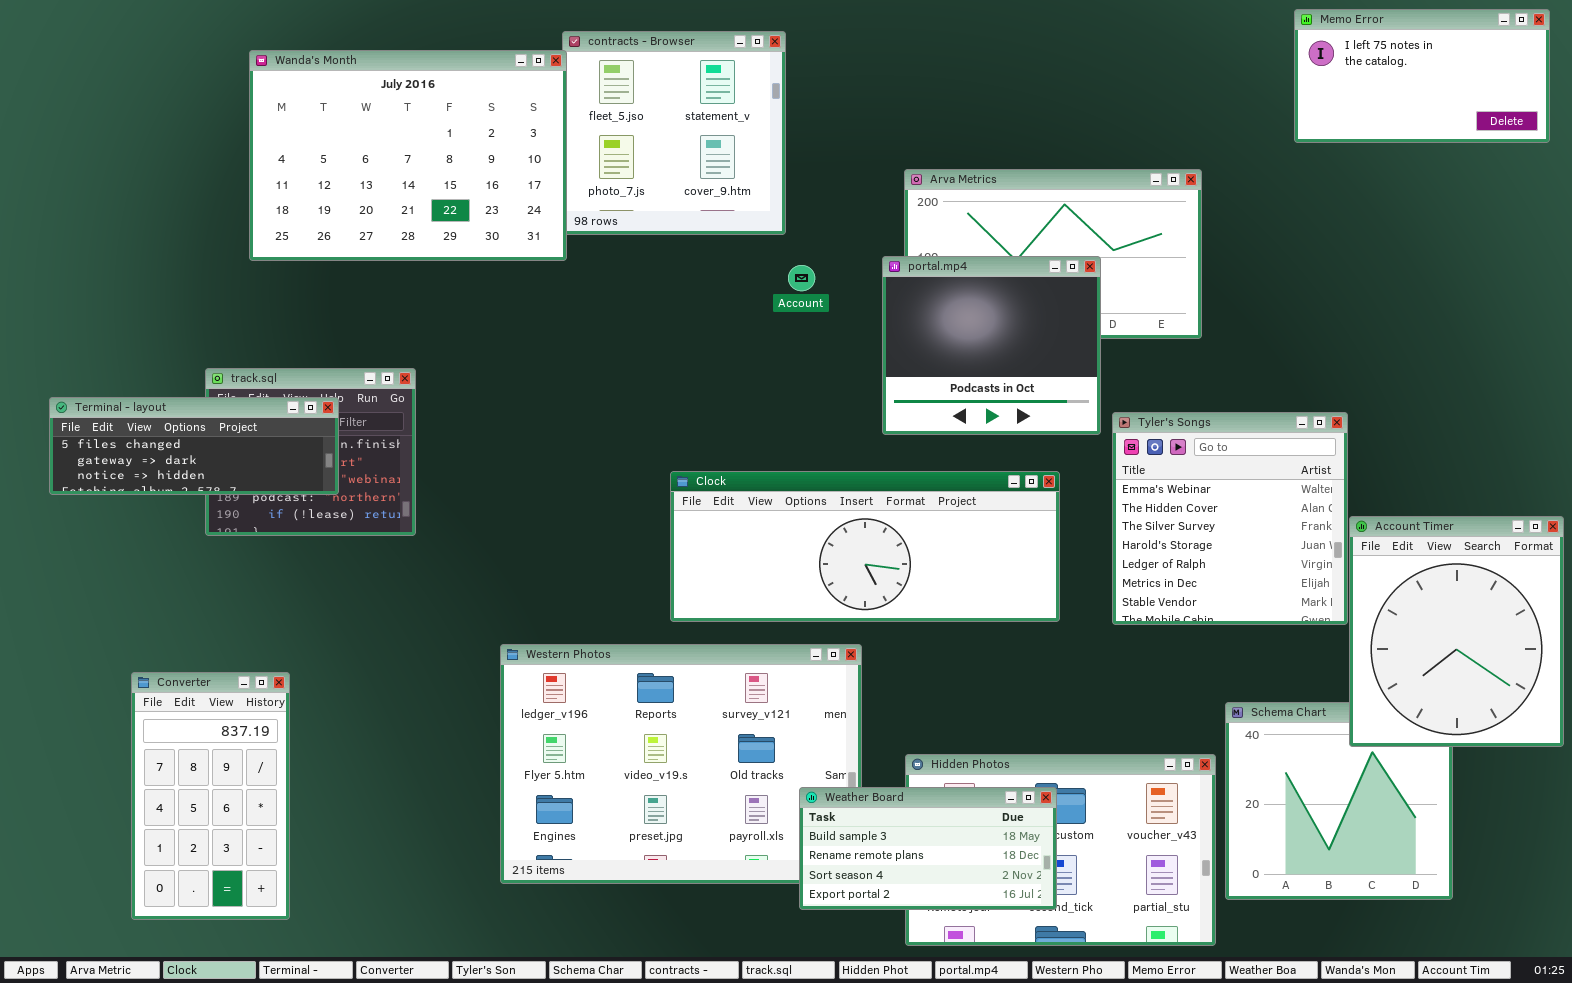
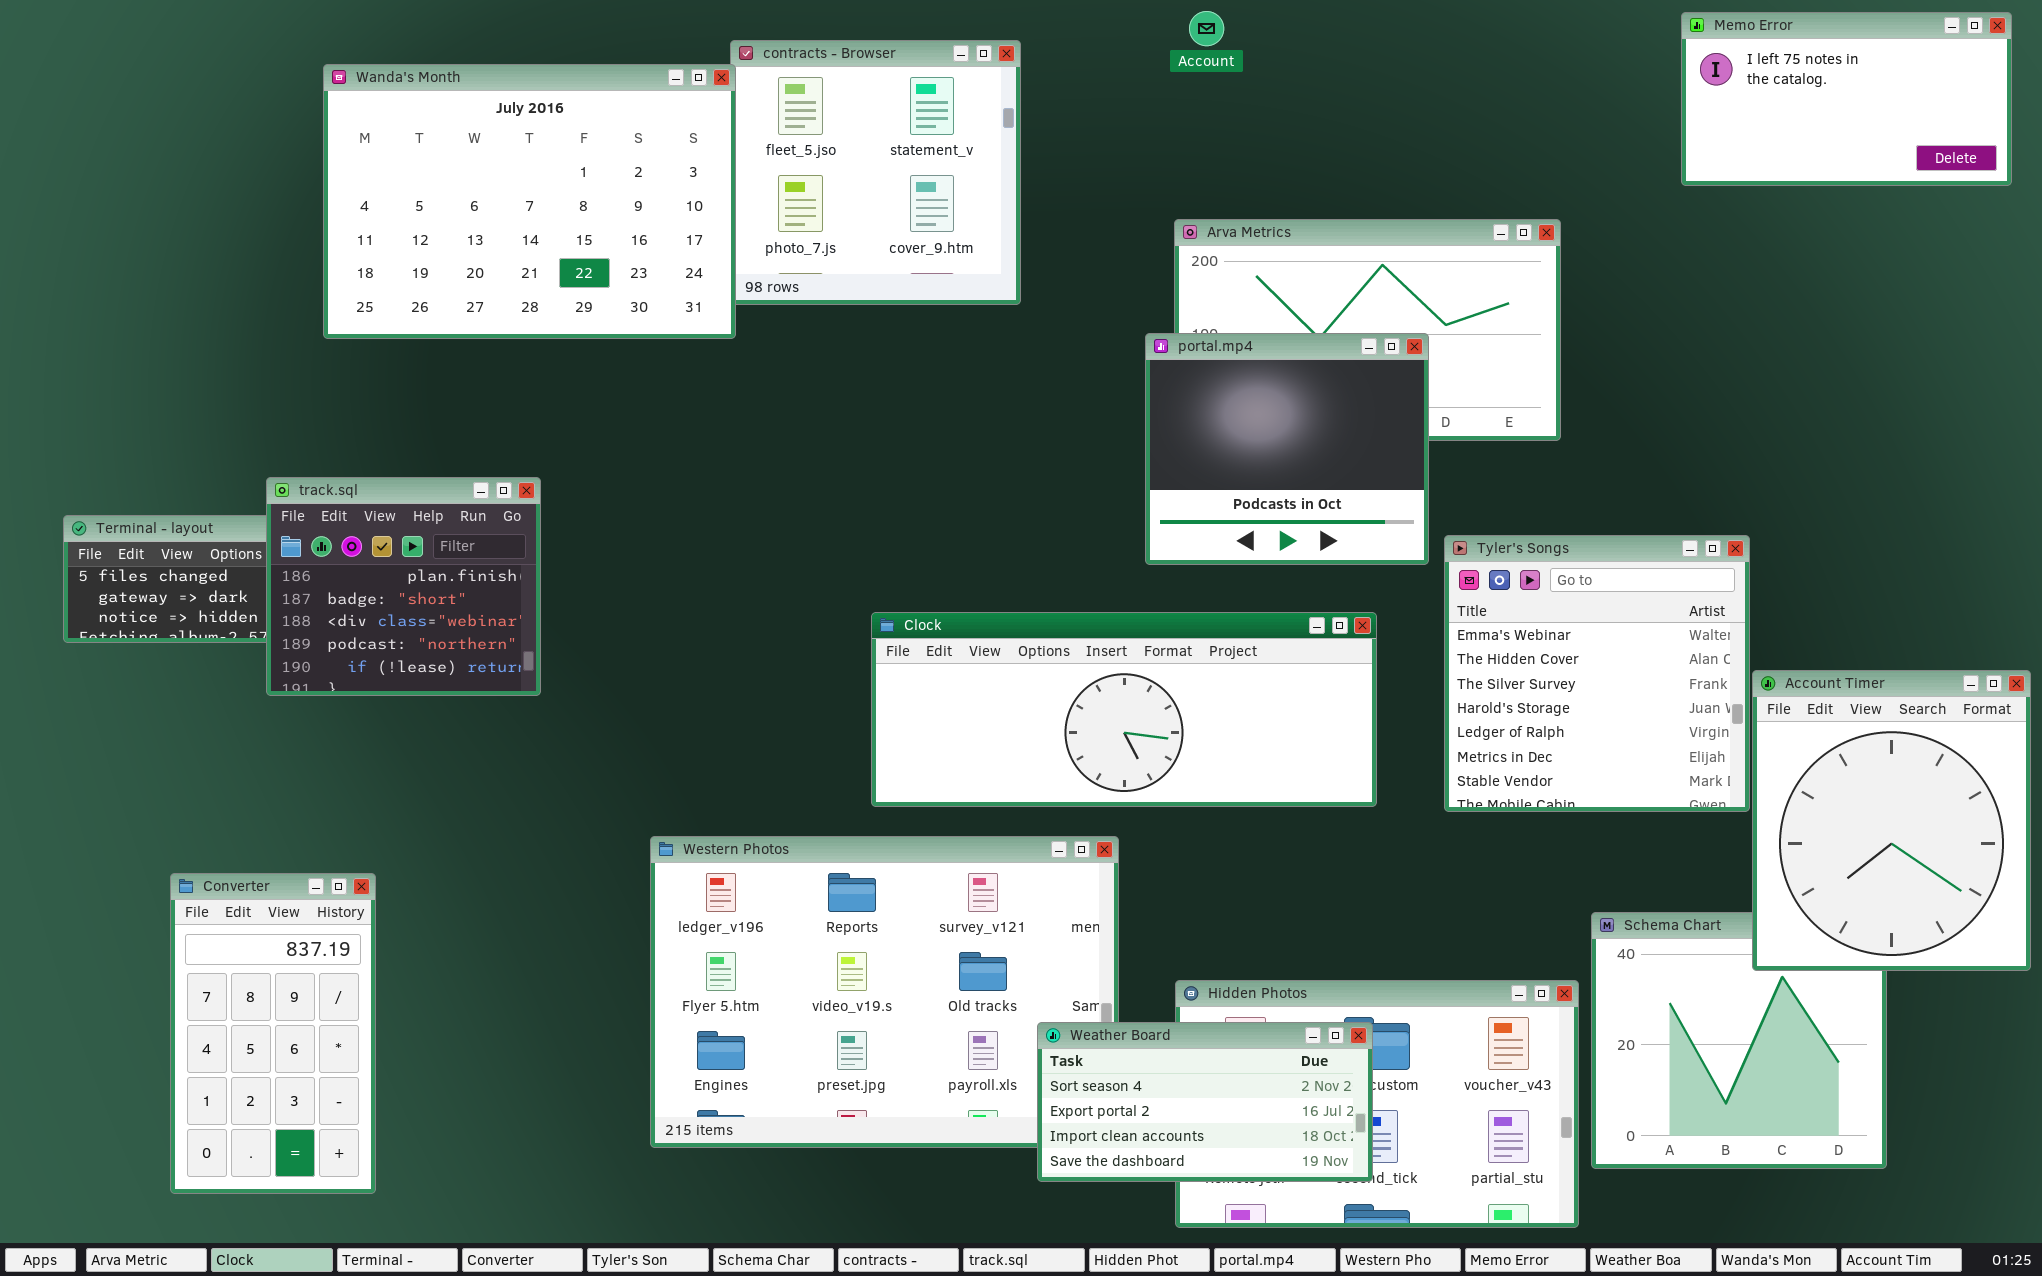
Account: [788,265,815,291] -> [1189,11,1224,46], moved
track.sql: [205,368,416,536] -> [266,477,541,696], raised
Weather Board: [799,787,1057,910] -> [1037,1022,1373,1182], scrolled down 2 rows

